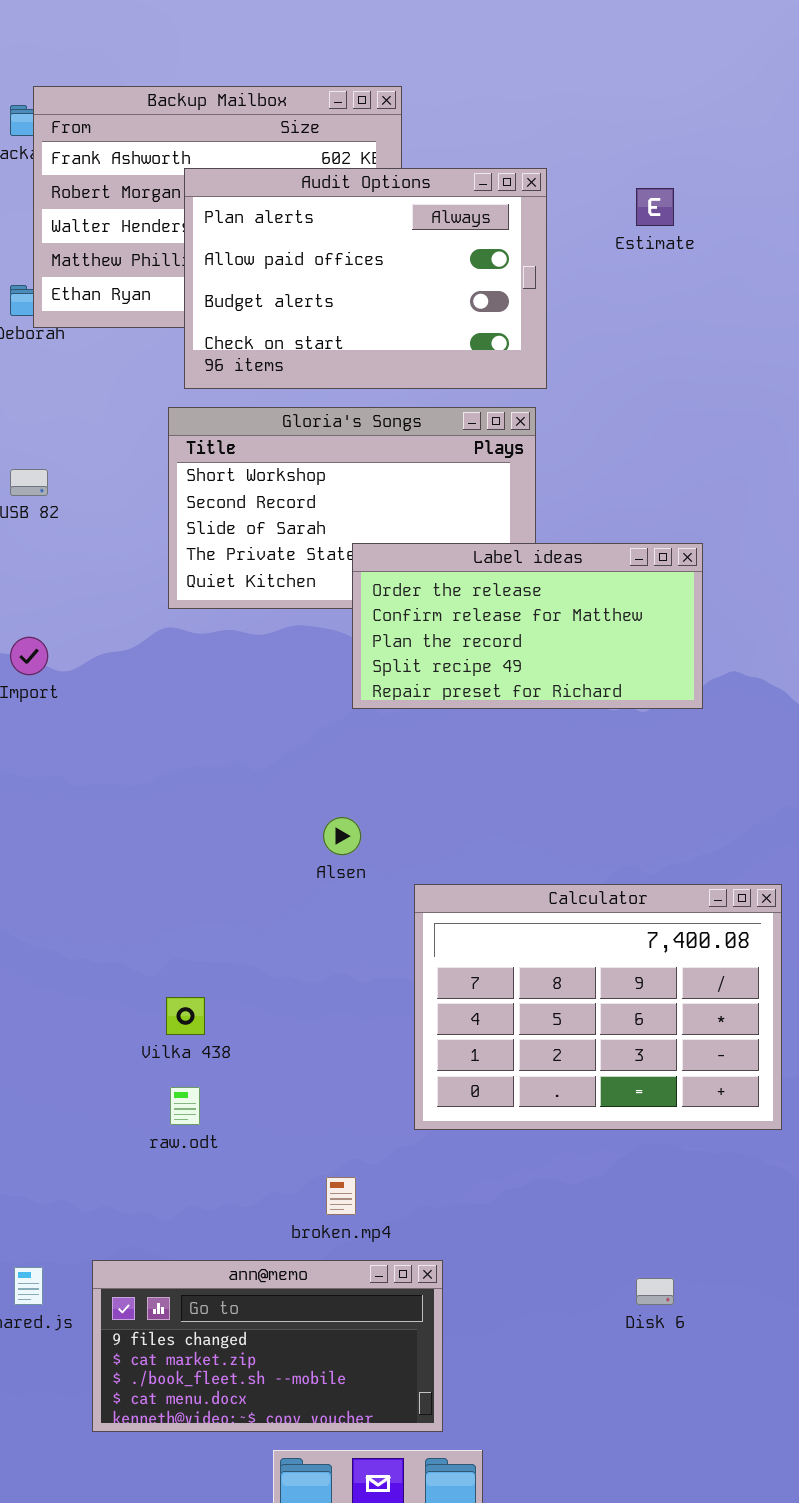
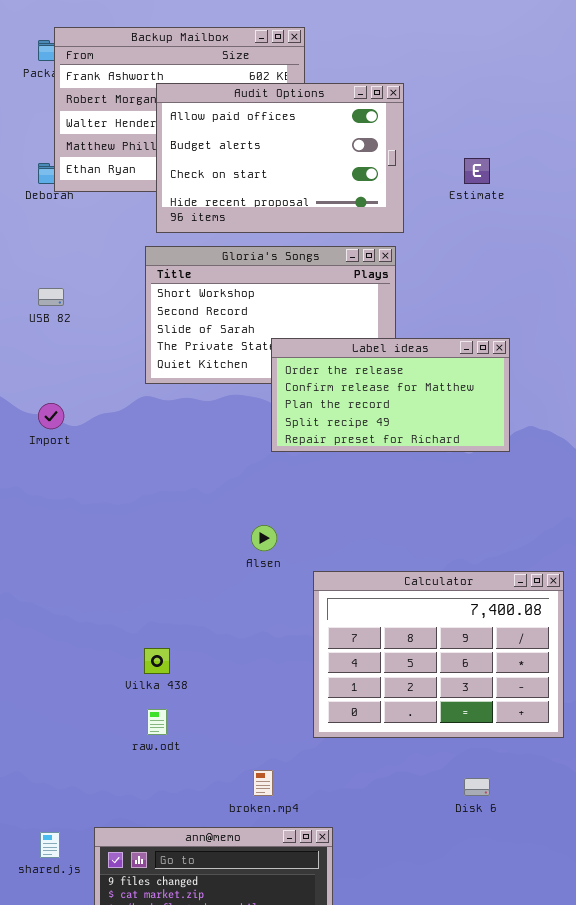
Audit Options: [184,168,547,389] -> [156,83,404,233], scrolled down 1 row
Estimate: [636,188,674,226] -> [464,158,490,184], moved
Disk 6: [636,1278,674,1305] -> [464,778,490,796], moved

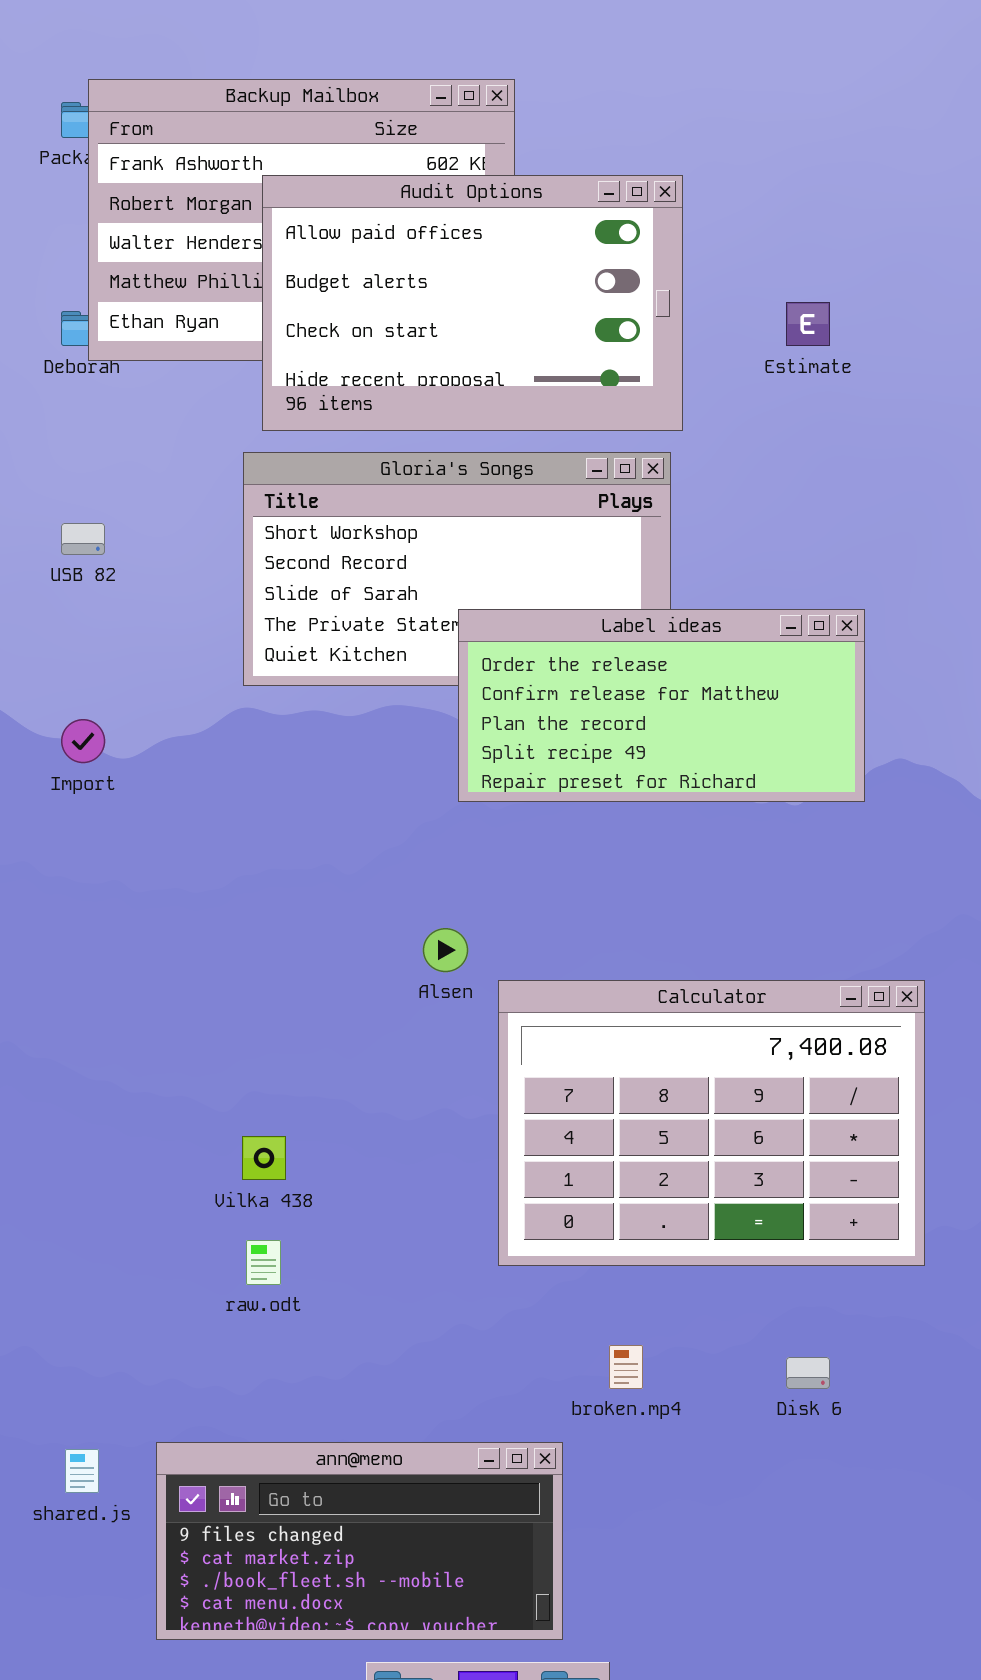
Calculator: [313,571,564,738] -> [498,980,925,1266], moved
broken.mp4: [253,770,273,796] -> [609,1345,643,1389], moved

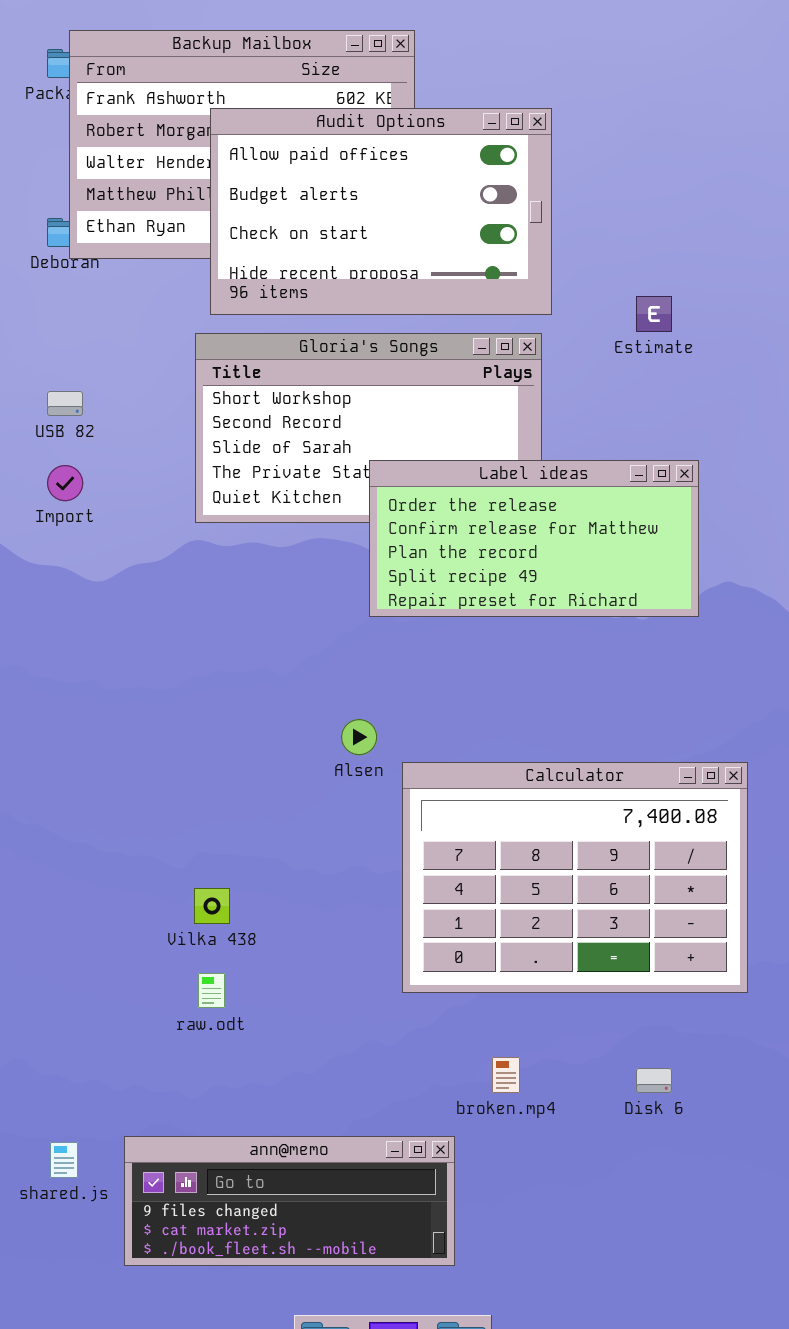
Estimate: [786,302,830,346] -> [636,296,672,332], moved
Import: [61,719,105,763] -> [47,465,83,501], moved
ann@memo: [156,1442,563,1640] -> [124,1136,455,1266], resized

